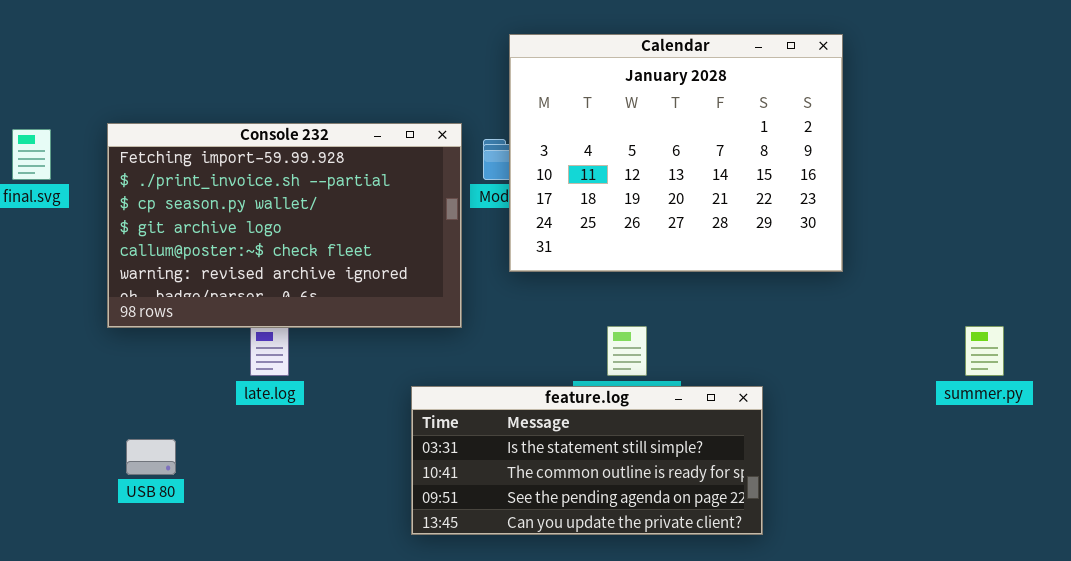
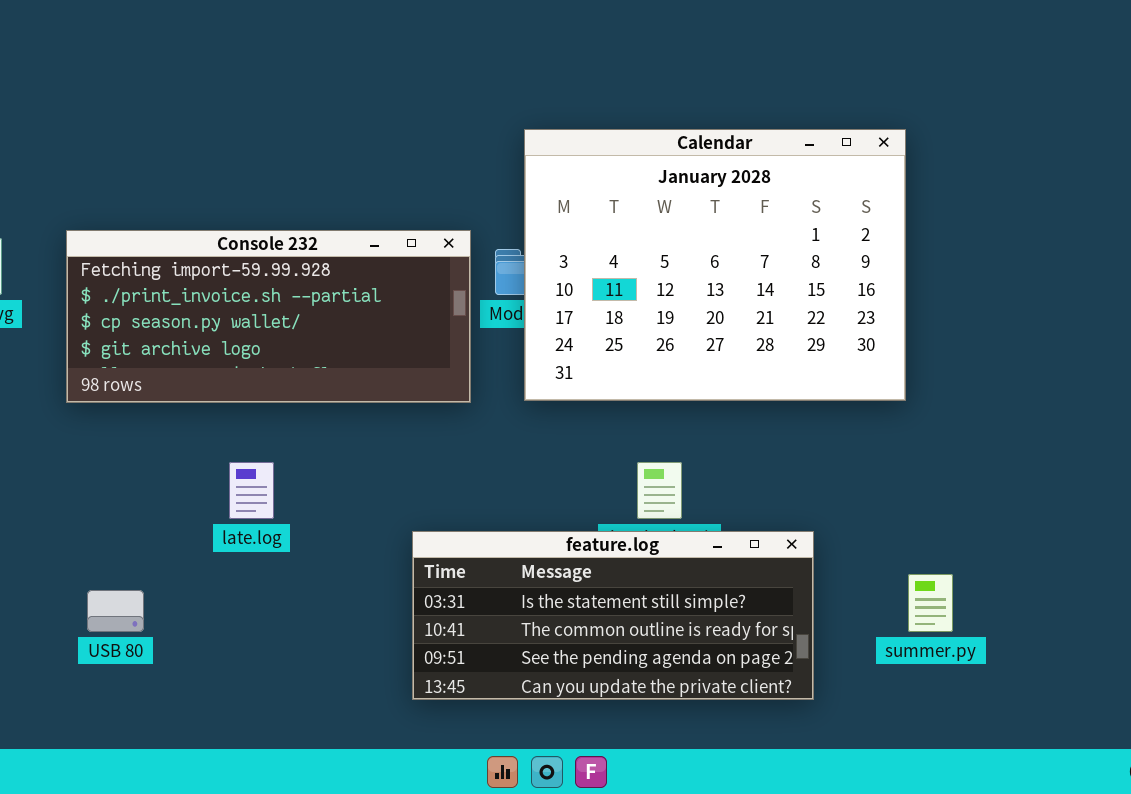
Console 232: [107,123,462,328] -> [66,230,471,403], resized
summer.py: [965,326,1004,376] -> [908,574,953,632], moved

